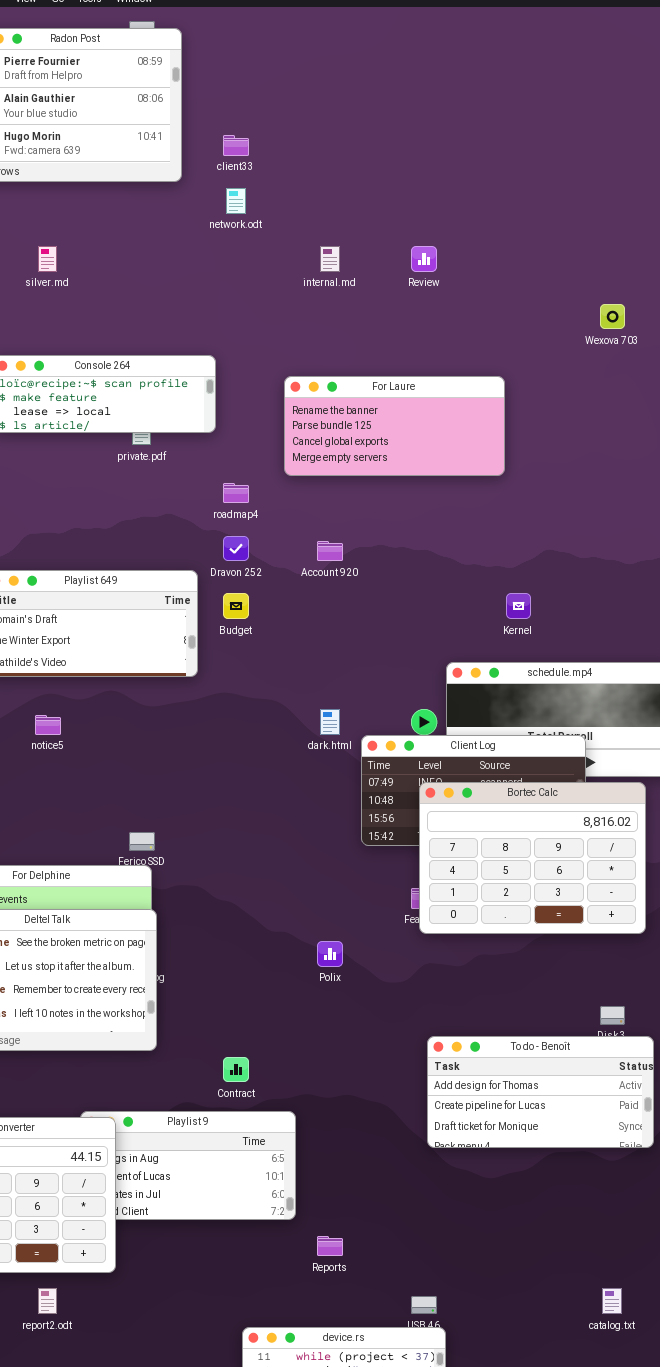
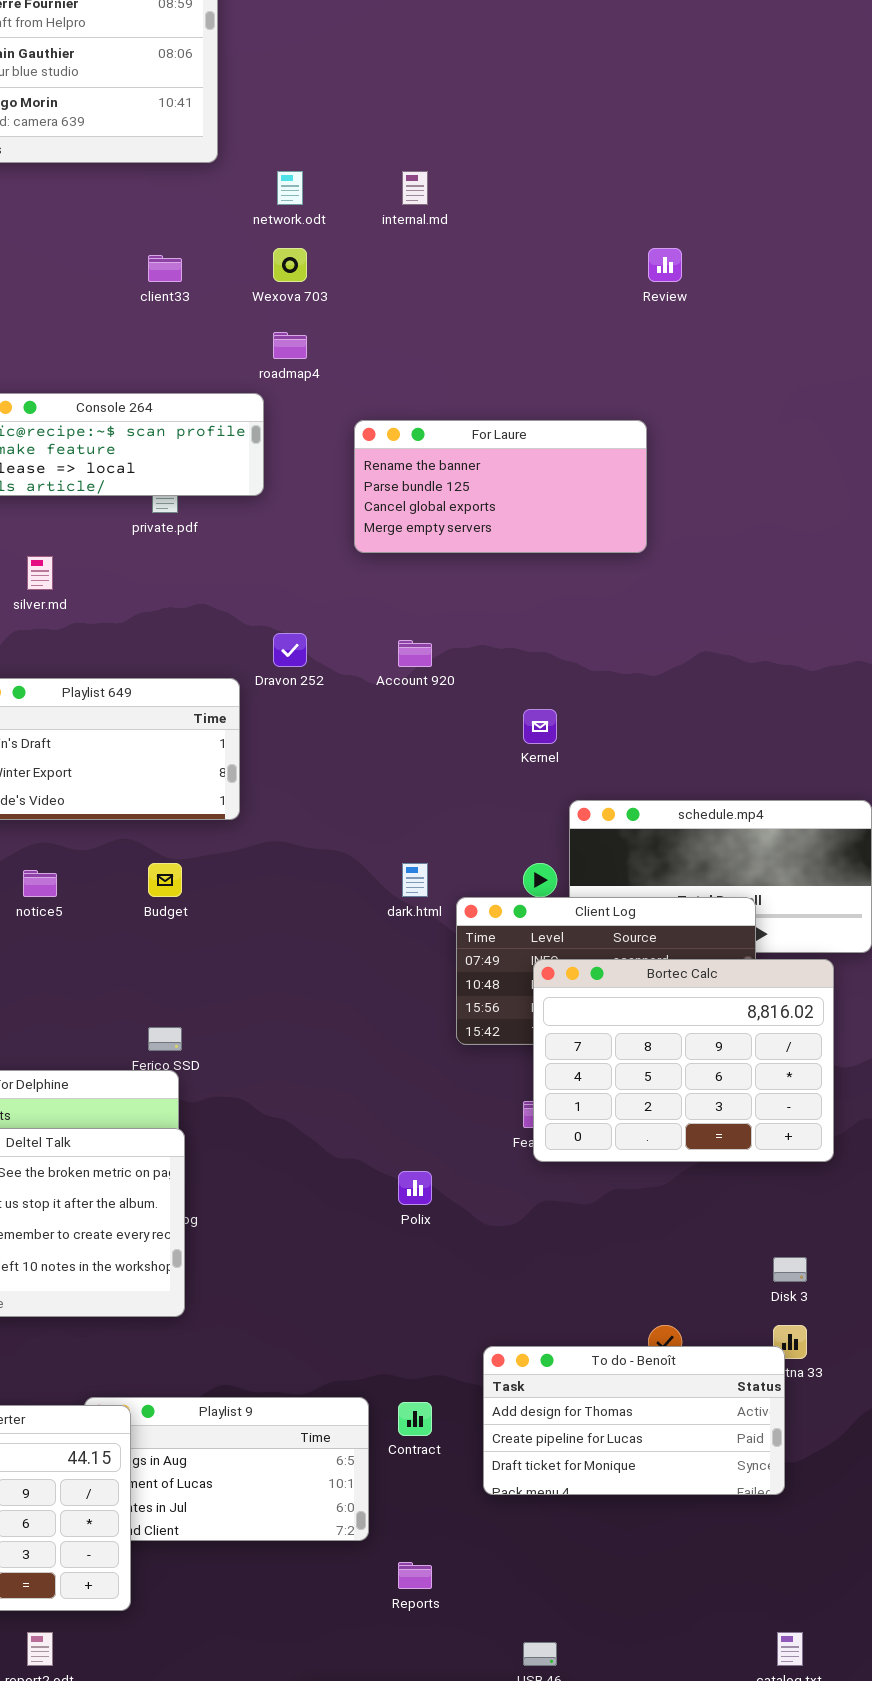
client33: [223,135,249,156] -> [148,255,182,282], moved
silver.md: [38,246,57,272] -> [27,556,53,590], moved
internal.md: [320,246,340,272] -> [402,171,428,205], moved
Review: [411,246,437,272] -> [648,248,682,282], moved
Wexova 703: [600,304,625,329] -> [273,248,307,282], moved
roadmap4: [223,483,249,503] -> [273,332,307,359], moved
Budget: [223,593,249,619] -> [148,863,182,897], moved
Kernel: [506,593,531,619] -> [523,709,557,744], moved
To do - Benoît: [427,1036,654,1148] -> [483,1346,785,1495], moved
Contract: [223,1057,249,1082] -> [398,1402,432,1436], moved

